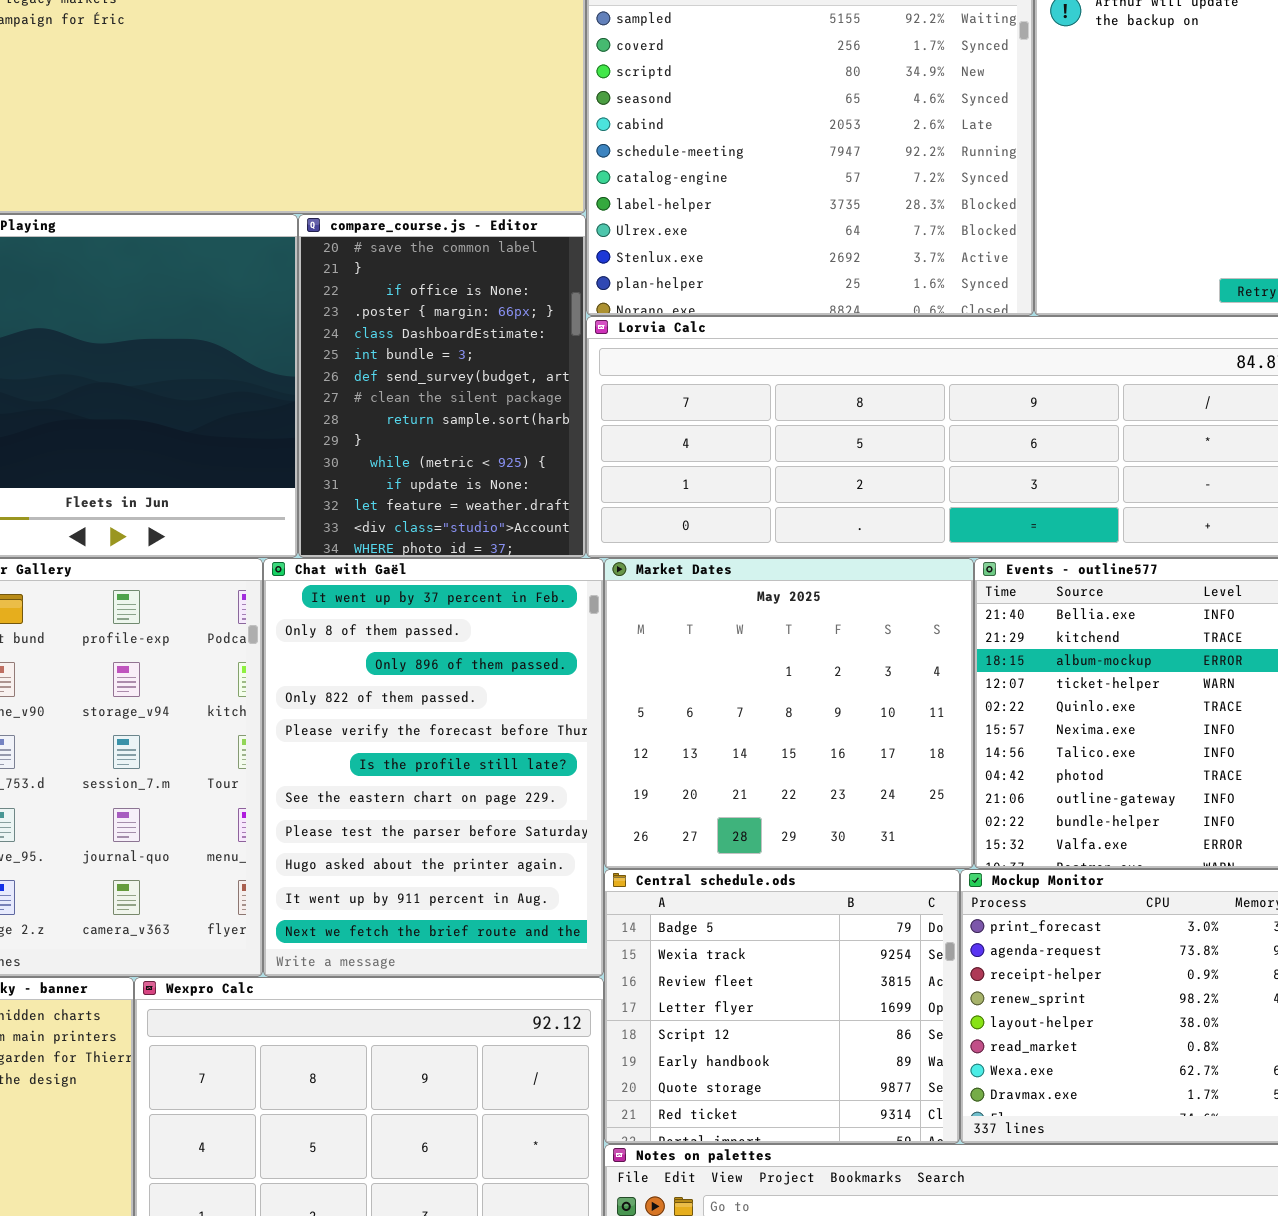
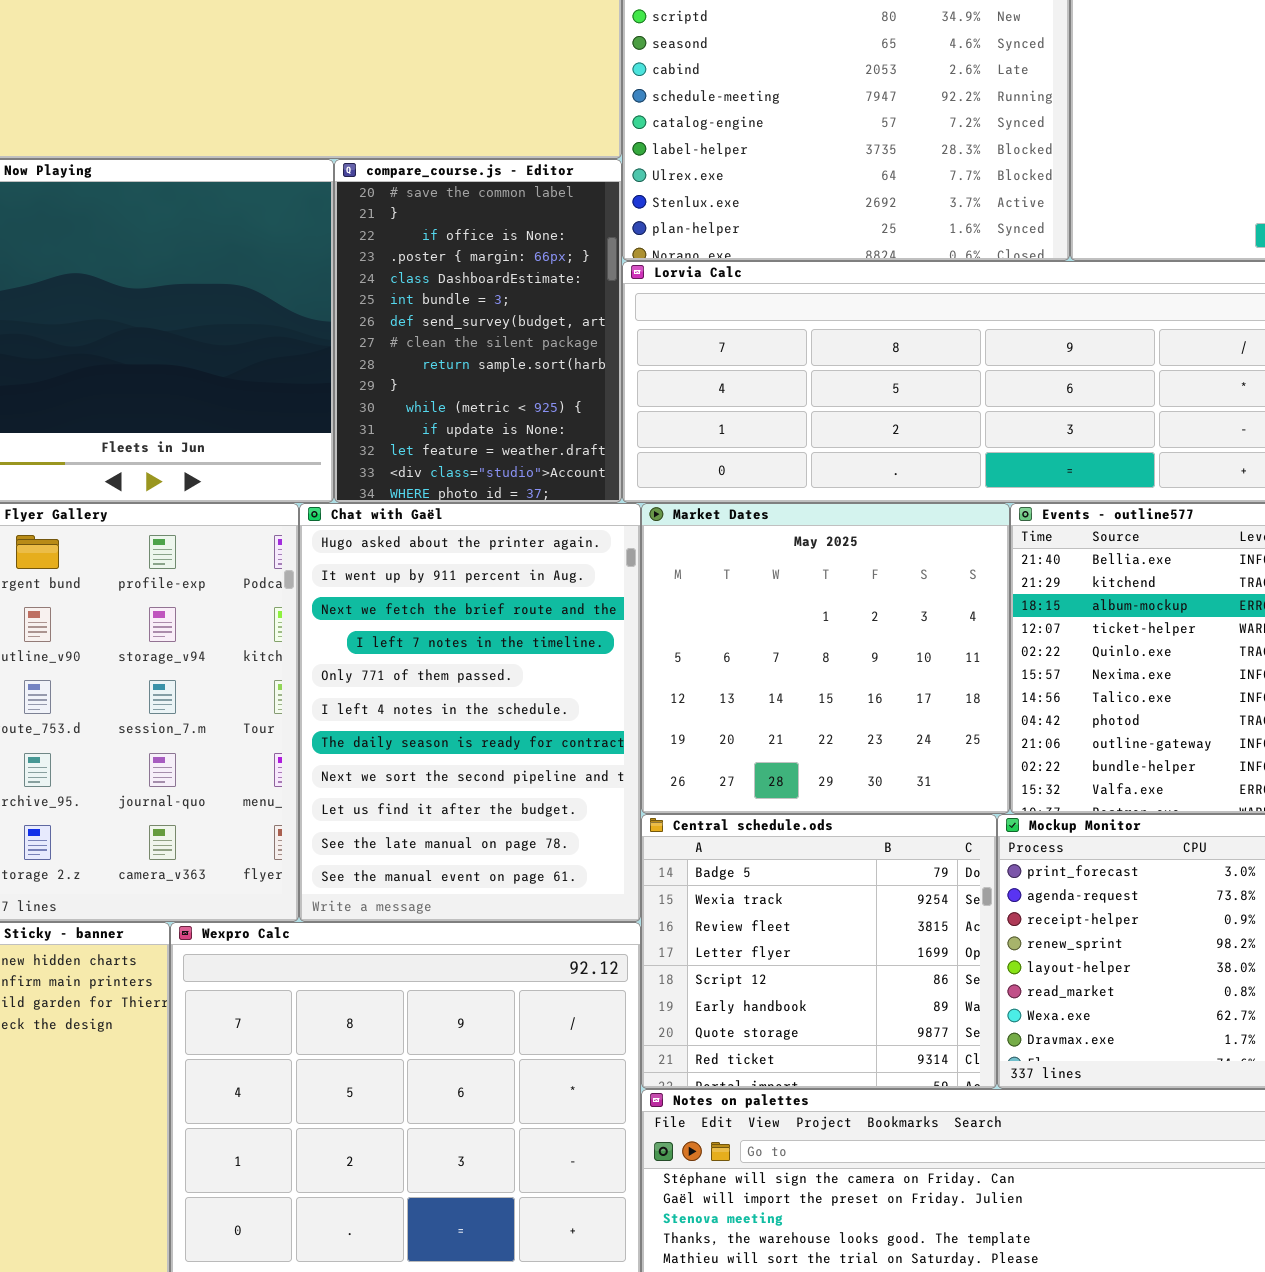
Chat with Gaël: [263,558,604,977] -> [299,503,641,922], scrolled down 8 rows

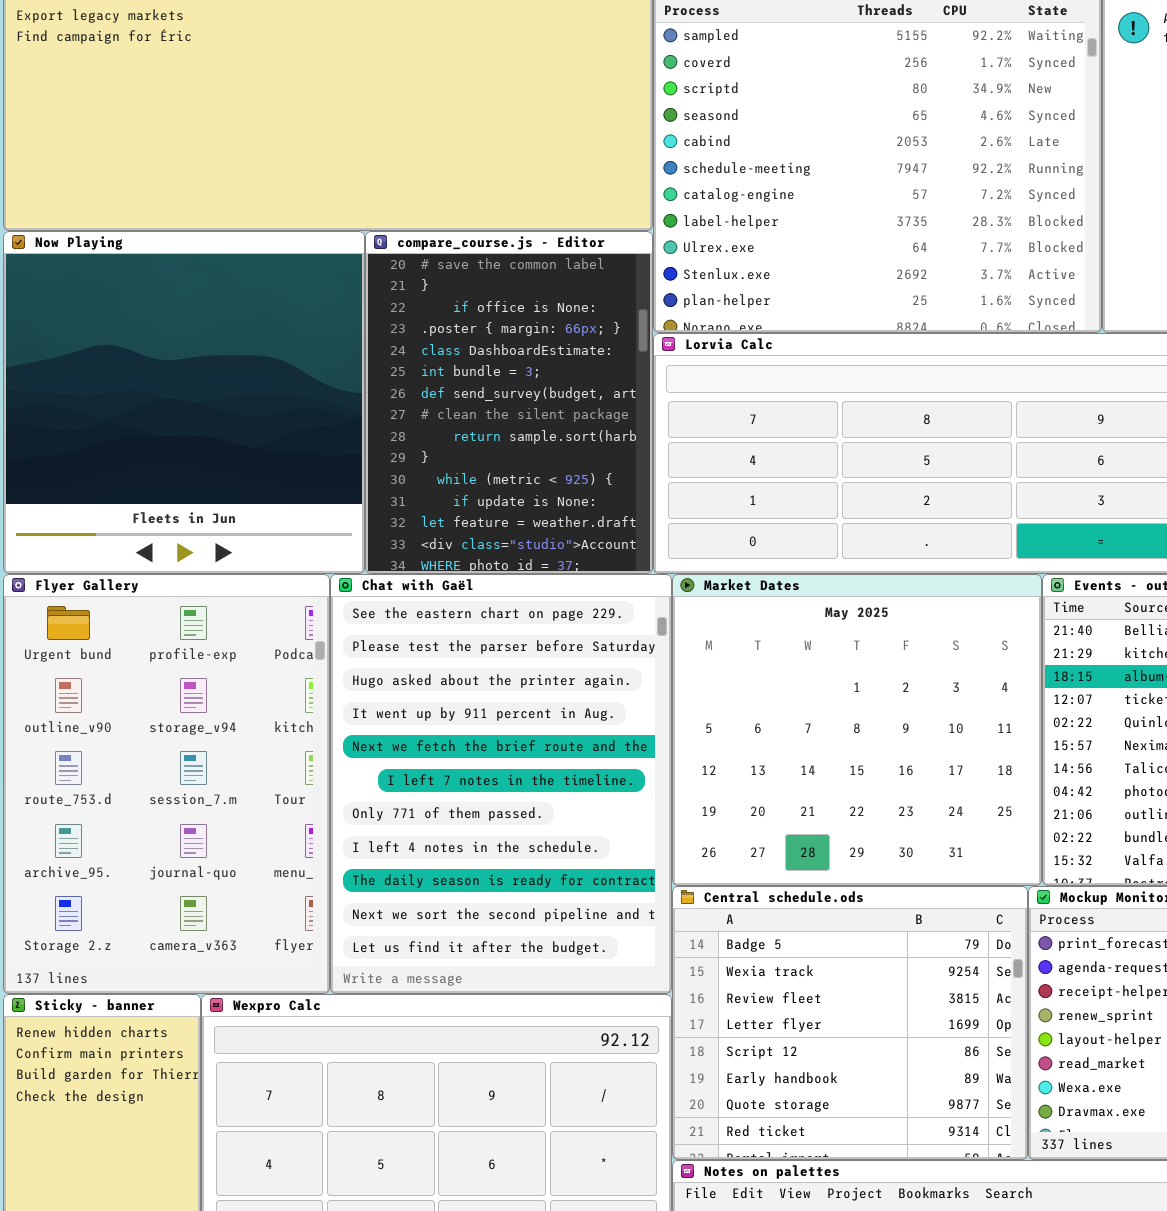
Chat with Gaël: [299,503,641,922] -> [330,574,672,994], scrolled up 2 rows

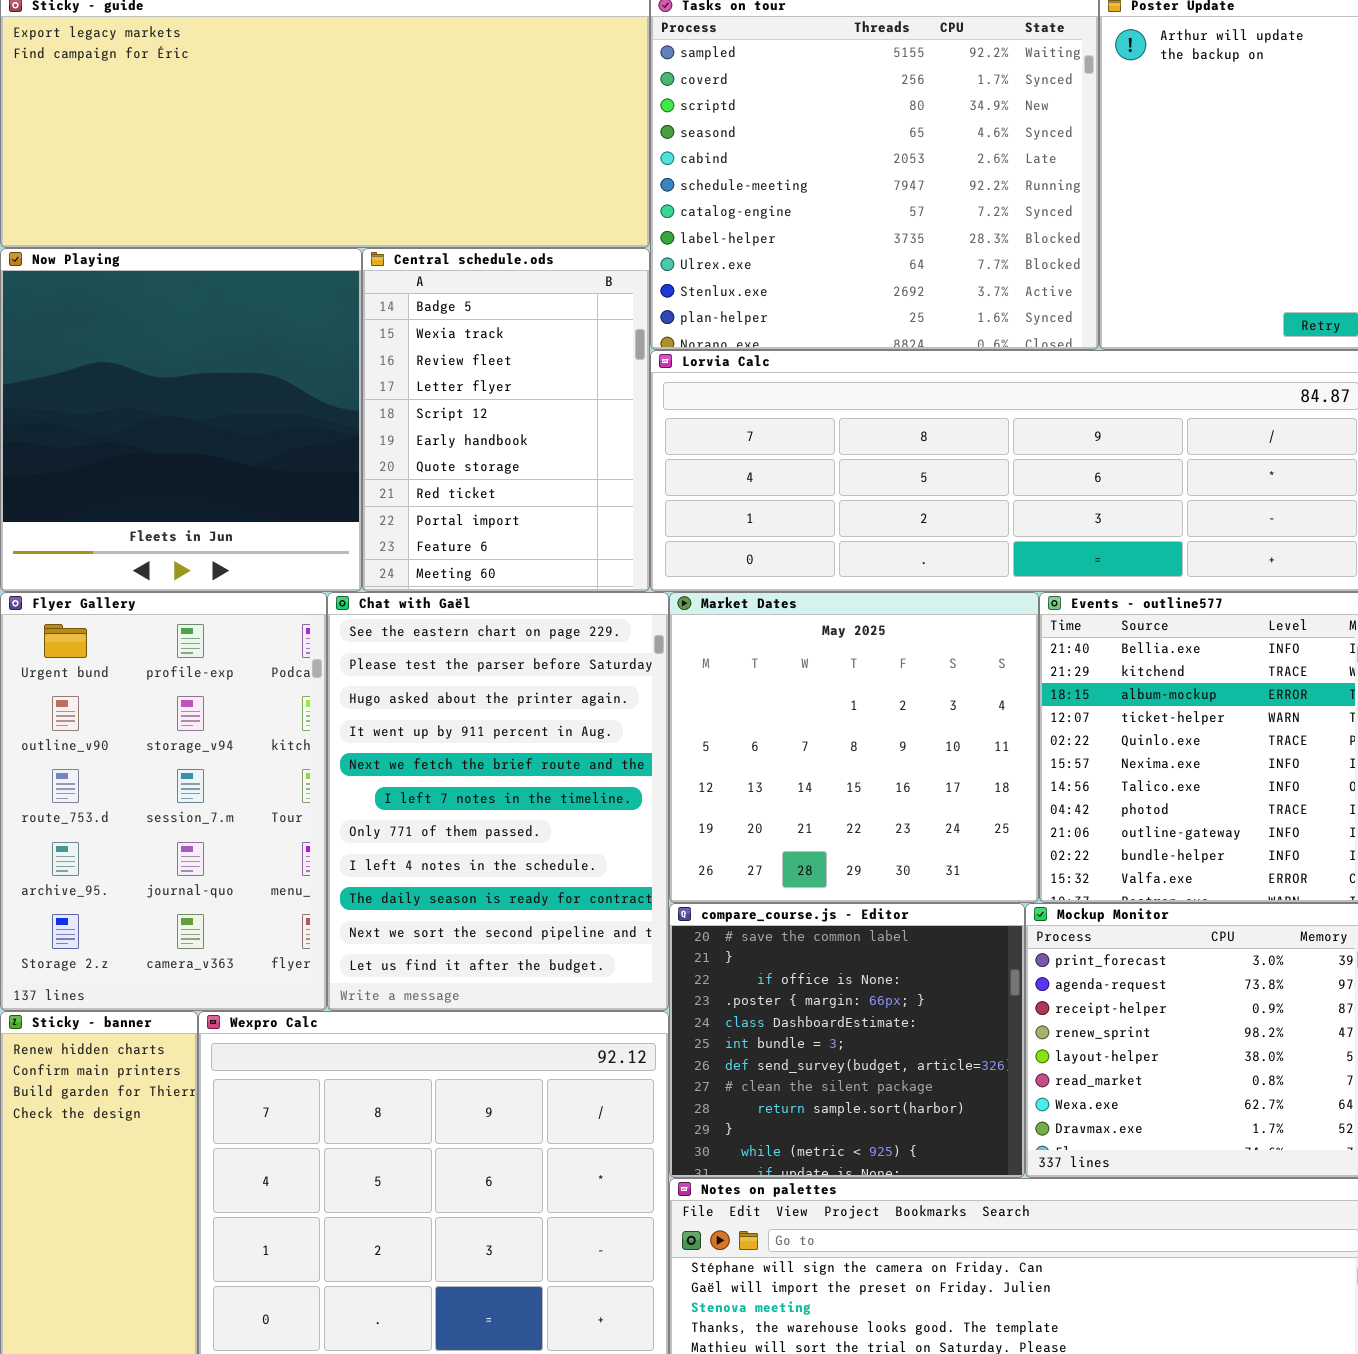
compare_course.js - Editor: [365,231,653,574] -> [669,903,1025,1178], moved, resized
Central schedule.ods: [672,886,1028,1160] -> [362,248,650,592], moved, resized

